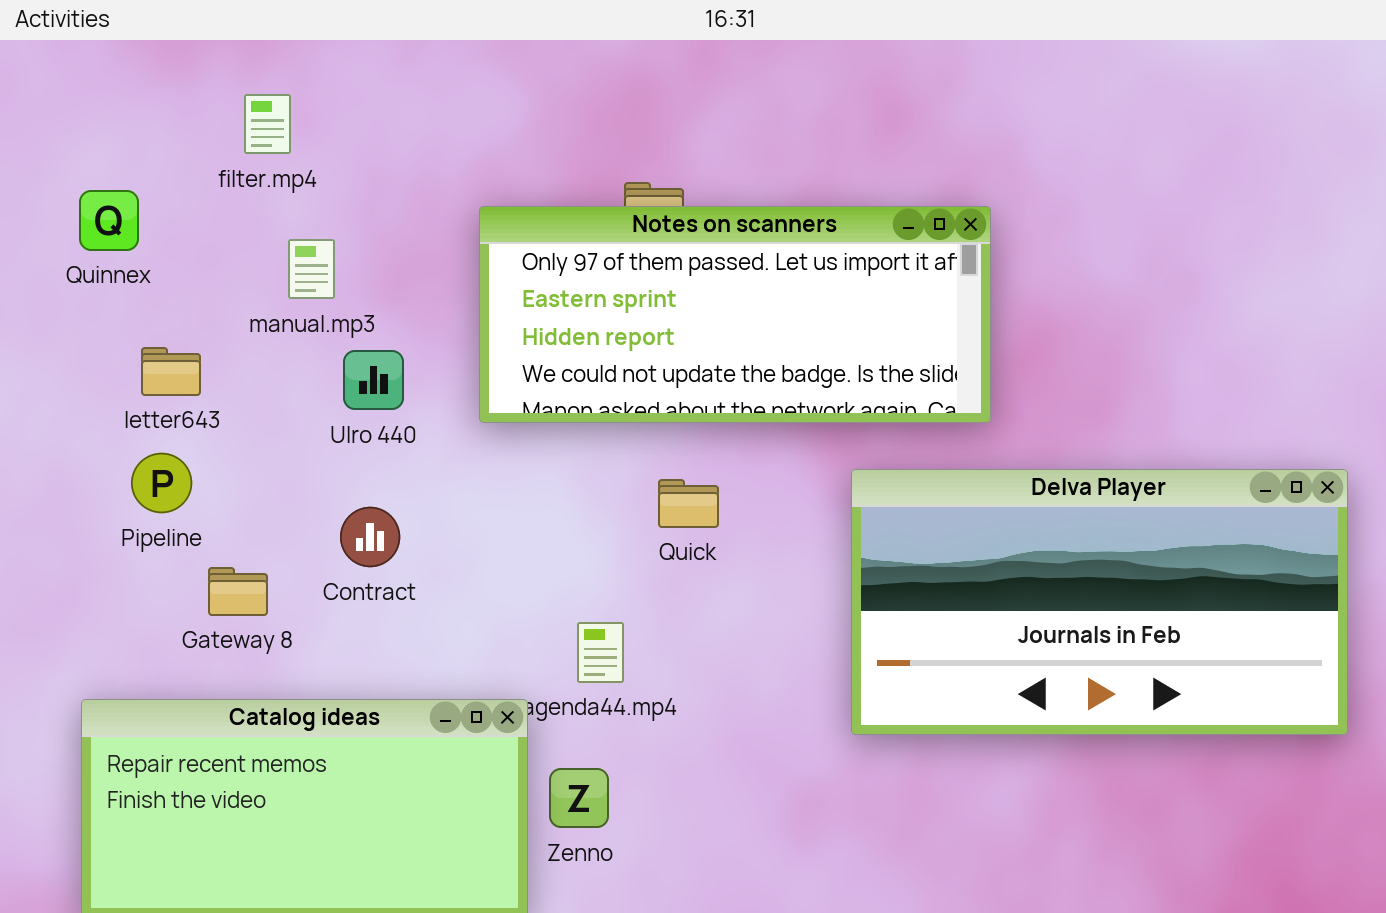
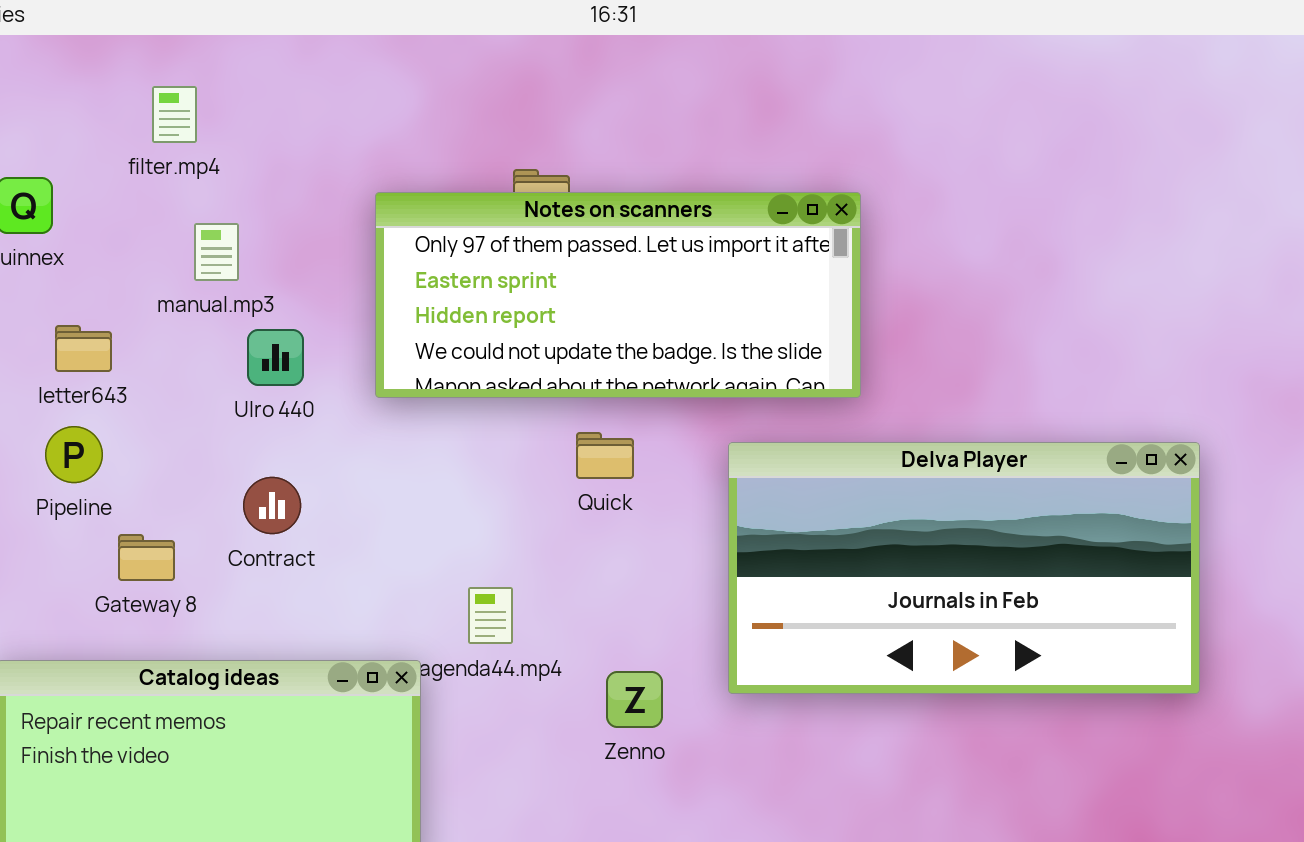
Quick: [658,479,719,528] -> [576,432,634,479], moved
Zenno: [549,768,609,828] -> [606,671,663,728], moved

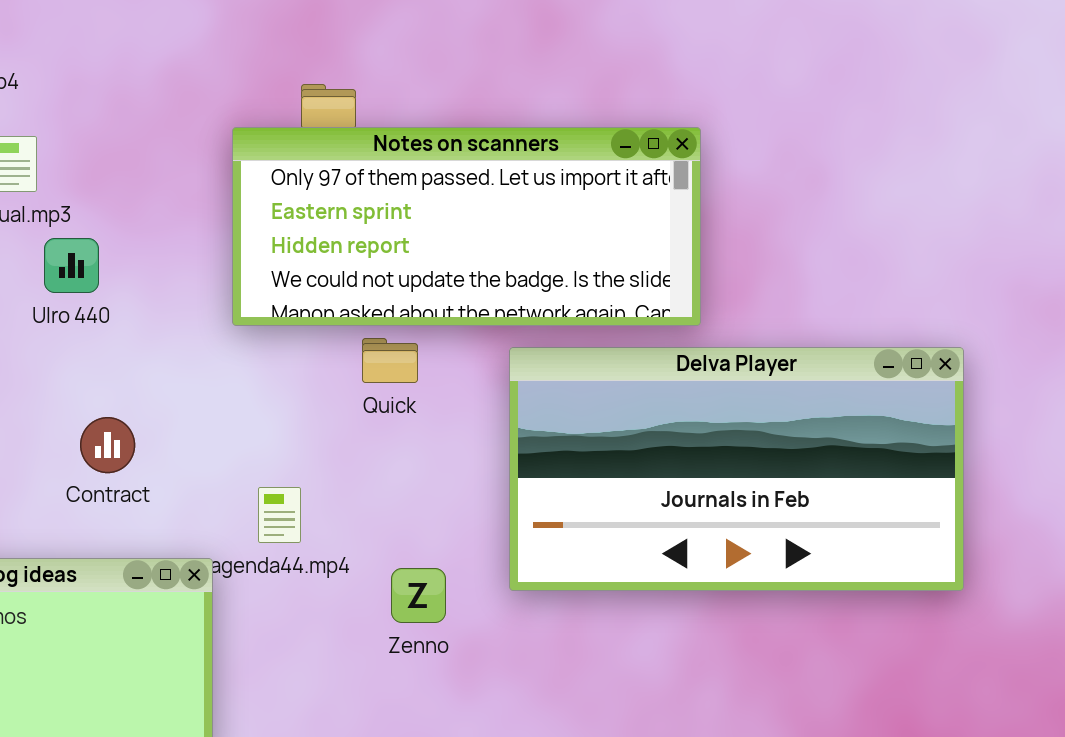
Notes on scanners: [375,192,861,398] -> [232,127,701,326], moved
Contract: [243,477,301,534] -> [80,417,135,473], moved

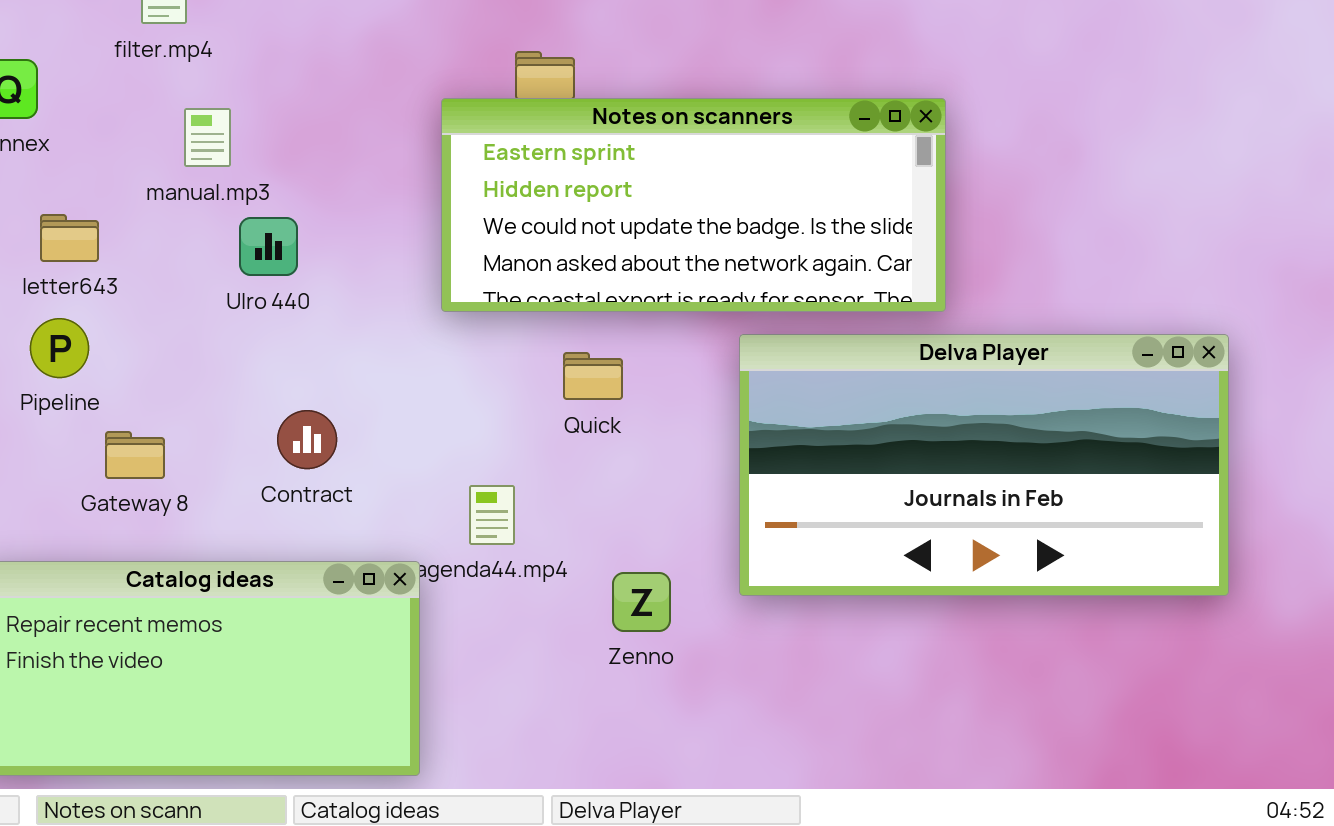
Notes on scanners: [232,127,701,326] -> [441,98,946,312], scrolled down 1 row
Quick: [362,338,418,383] -> [563,352,623,400], moved

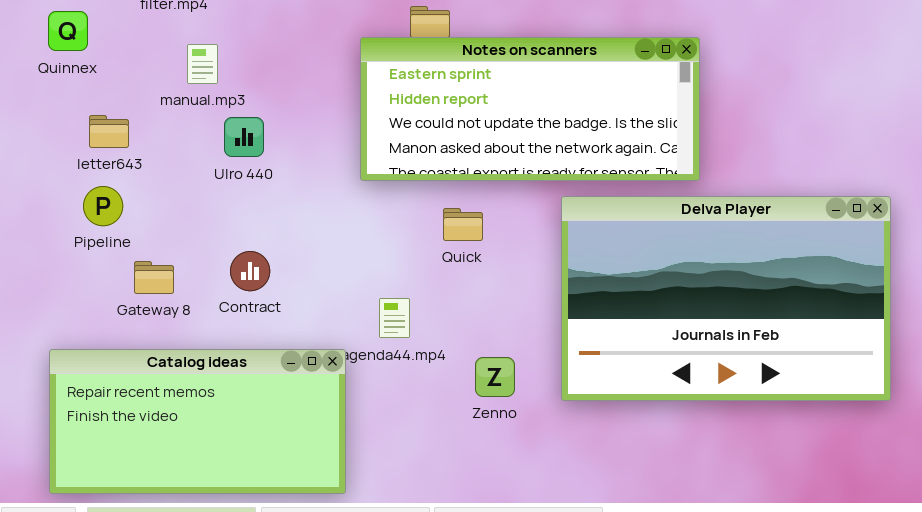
Delva Player: [739,334,1229,596] -> [561,196,891,401], resized
Contract: [277,410,337,469] -> [230,251,270,291], moved

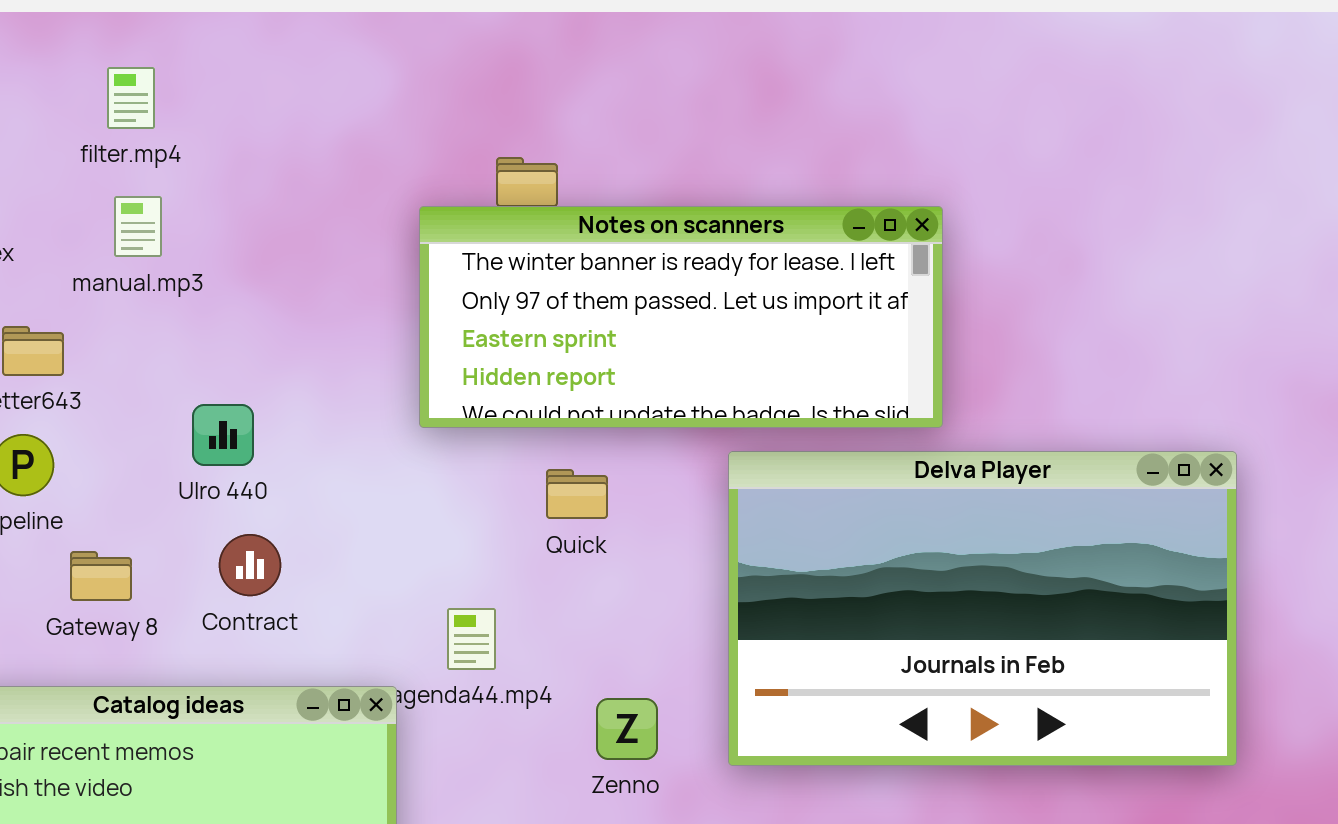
Notes on scanners: [360,37,700,181] -> [419,206,943,428], scrolled up 2 rows
manual.mp3: [187,44,218,84] -> [114,196,162,257], moved
Ulro 440: [224,117,264,157] -> [192,404,254,466], moved

